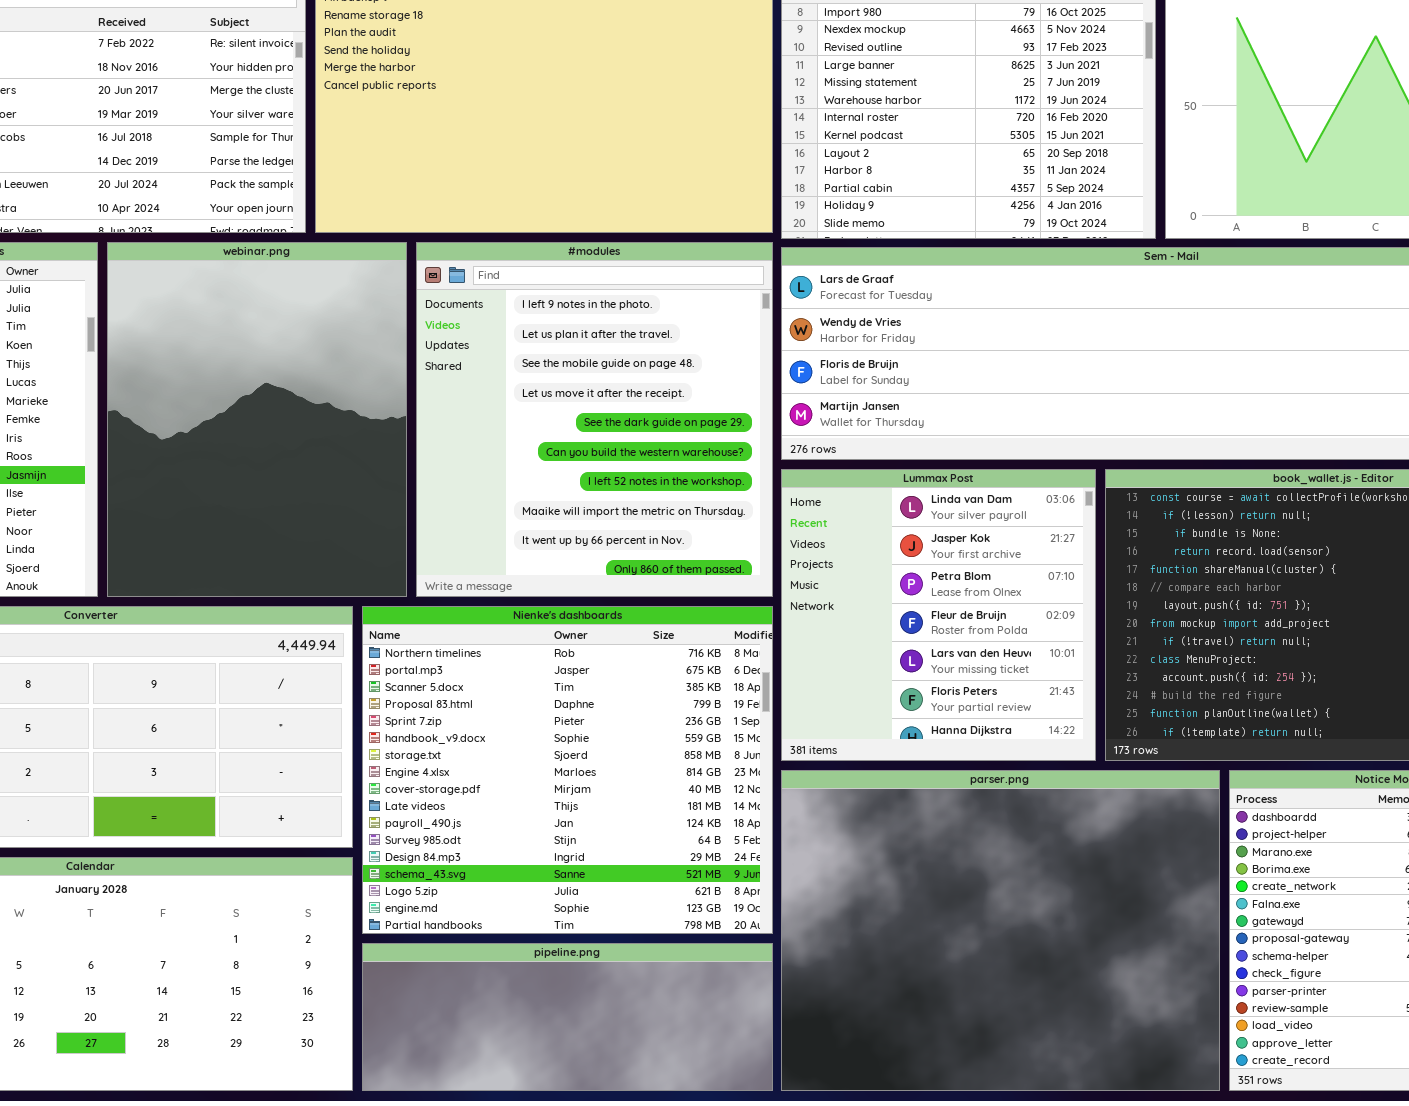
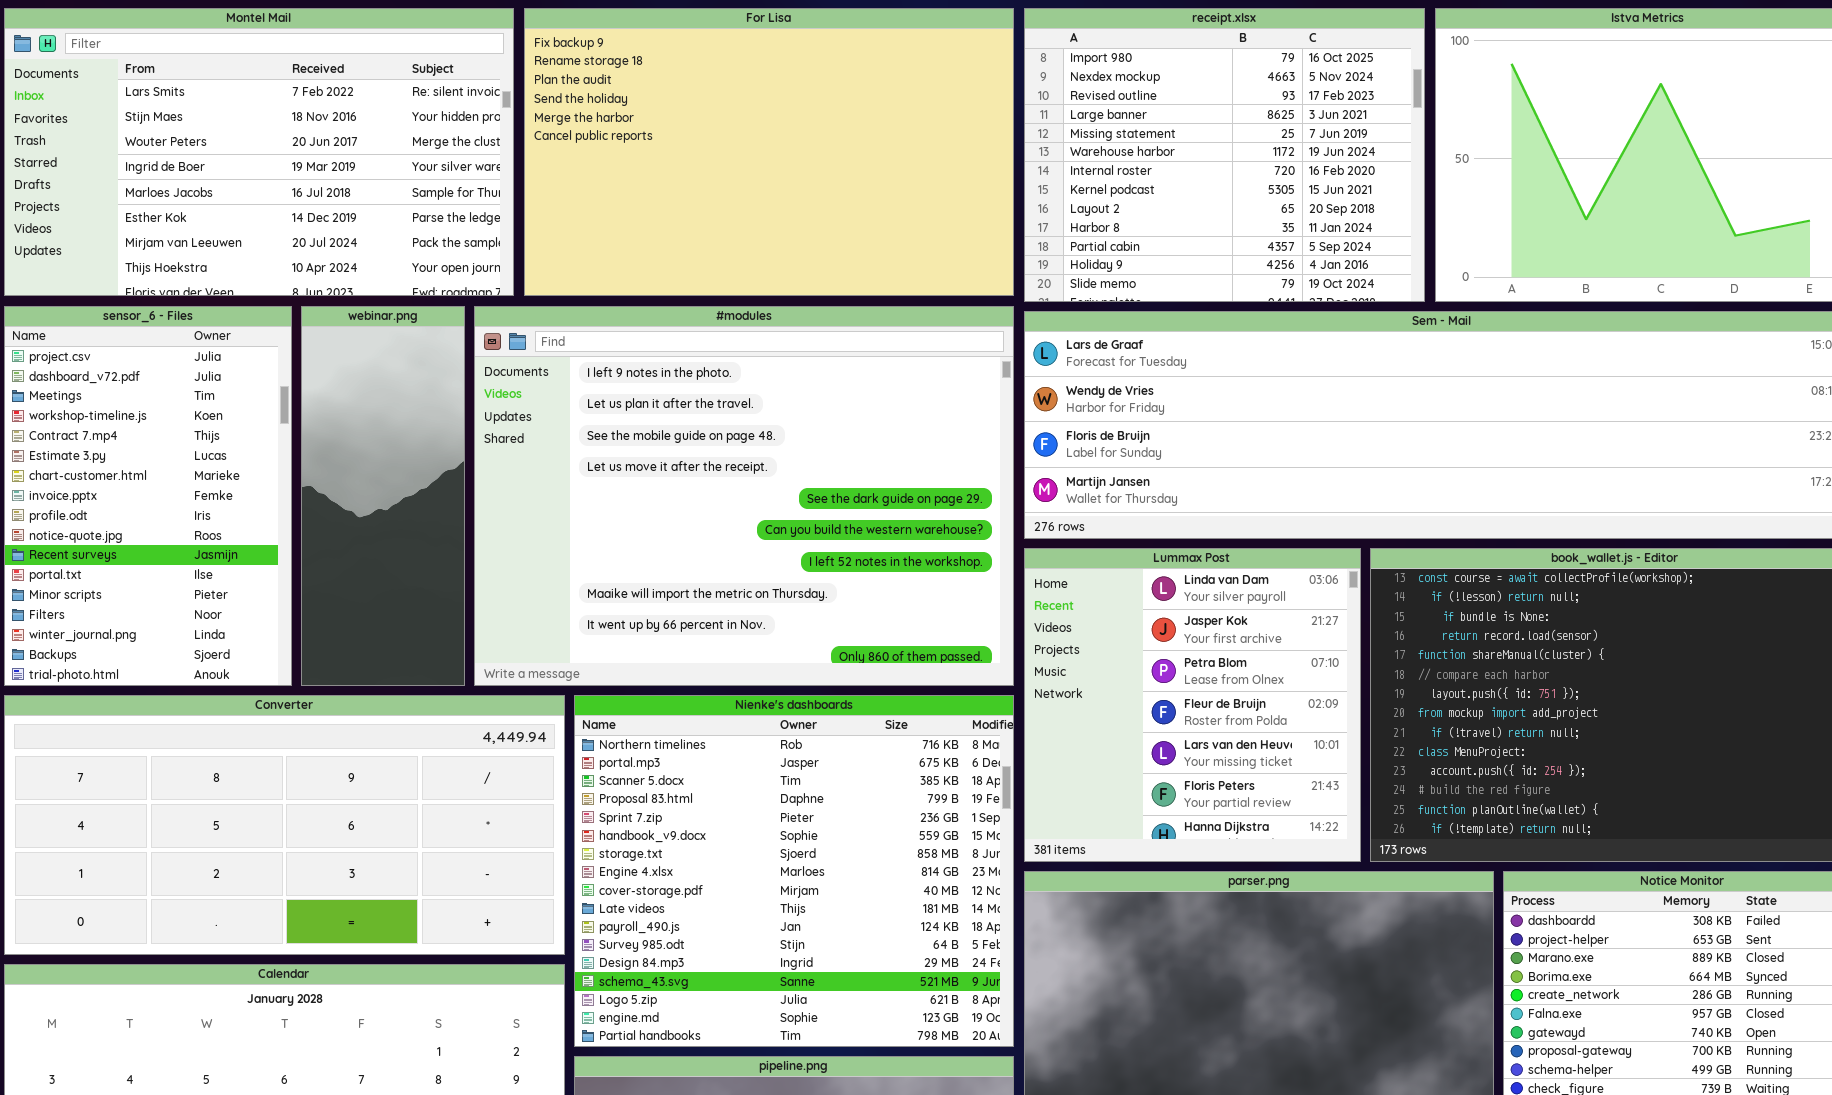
webinar.png: [107,242,407,597] -> [301,306,465,686], resized
#modules: [416,242,773,597] -> [474,306,1014,686], resized

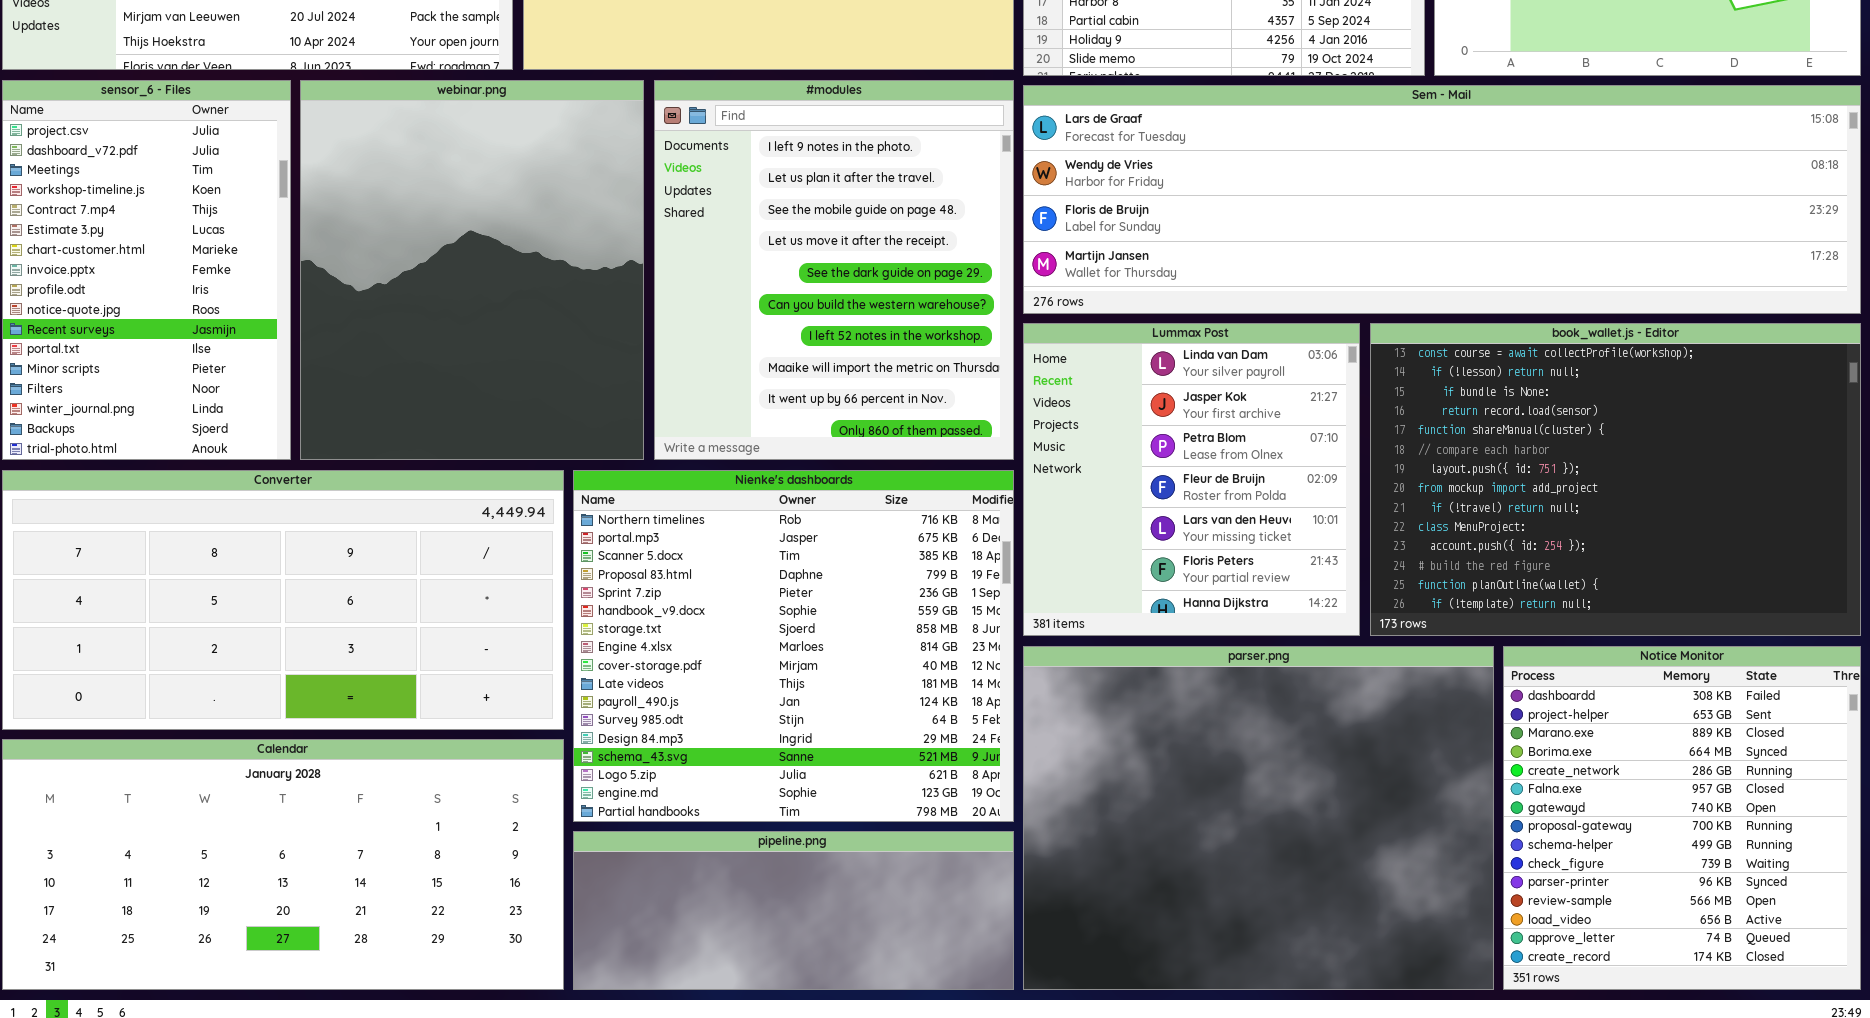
webinar.png: [301,306,465,686] -> [300,80,644,460], resized
#modules: [474,306,1014,686] -> [654,80,1014,460], resized

